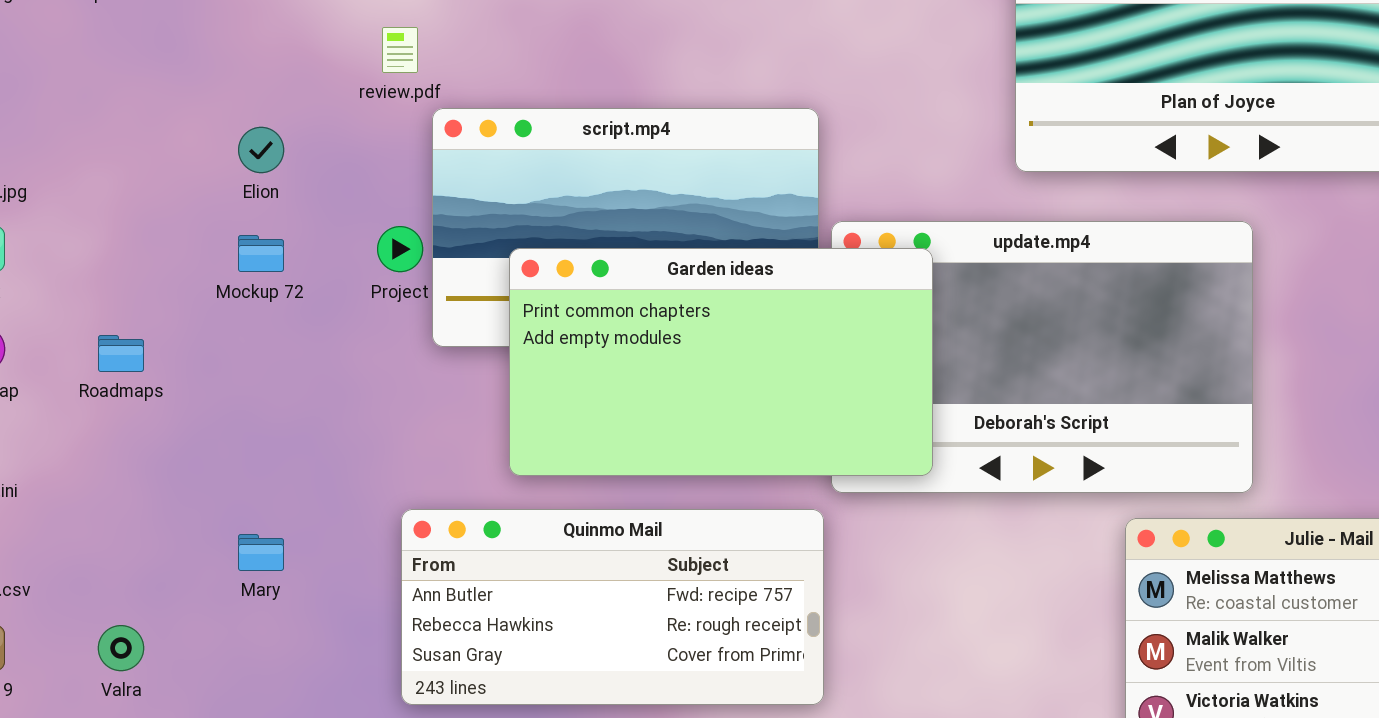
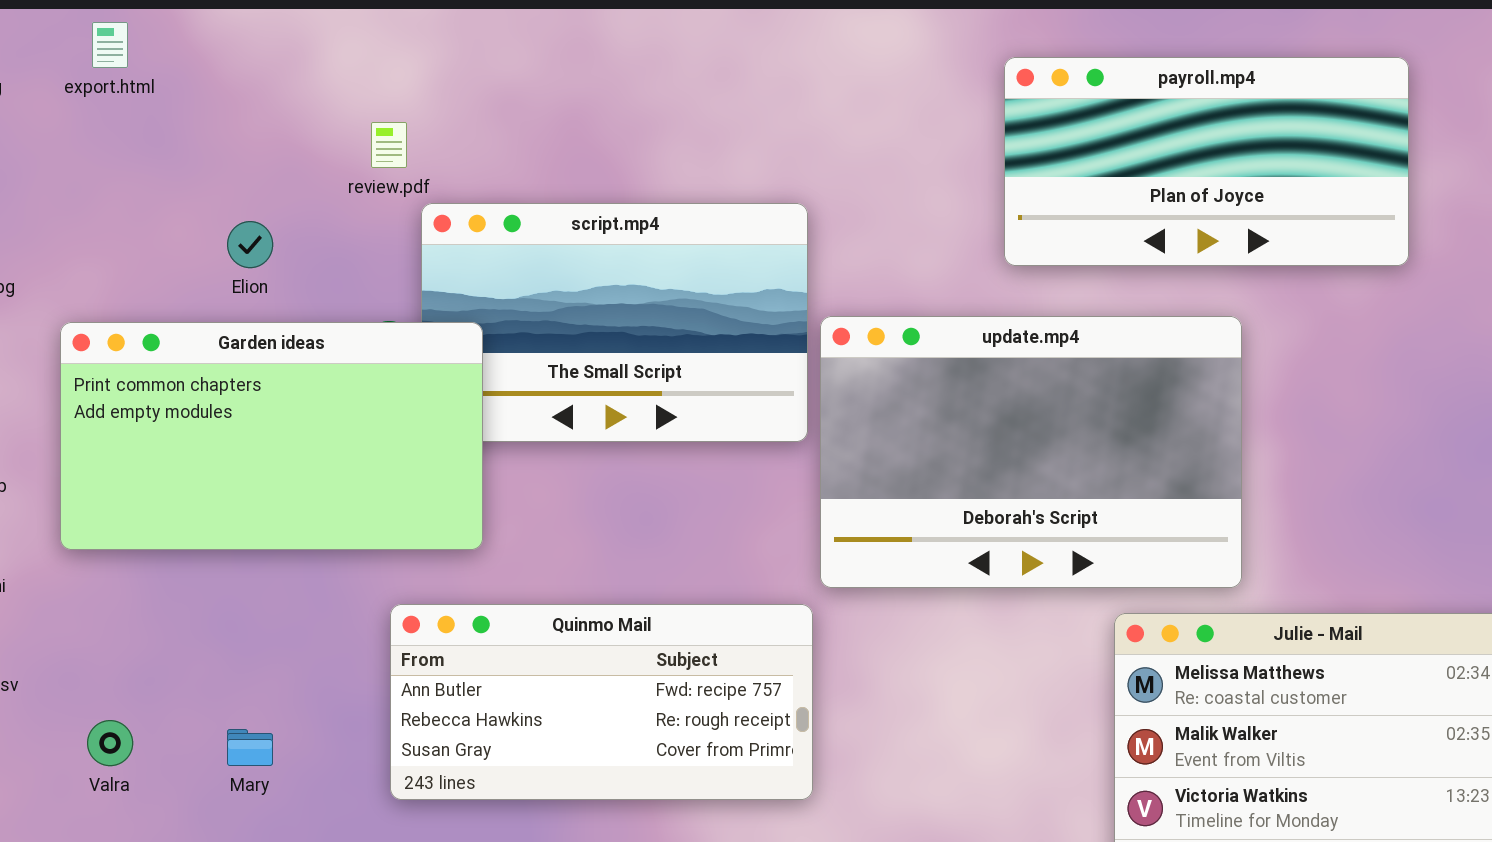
Garden ideas: [509,248,933,476] -> [60,322,483,550], moved
Mary: [238,534,284,571] -> [227,729,273,766], moved

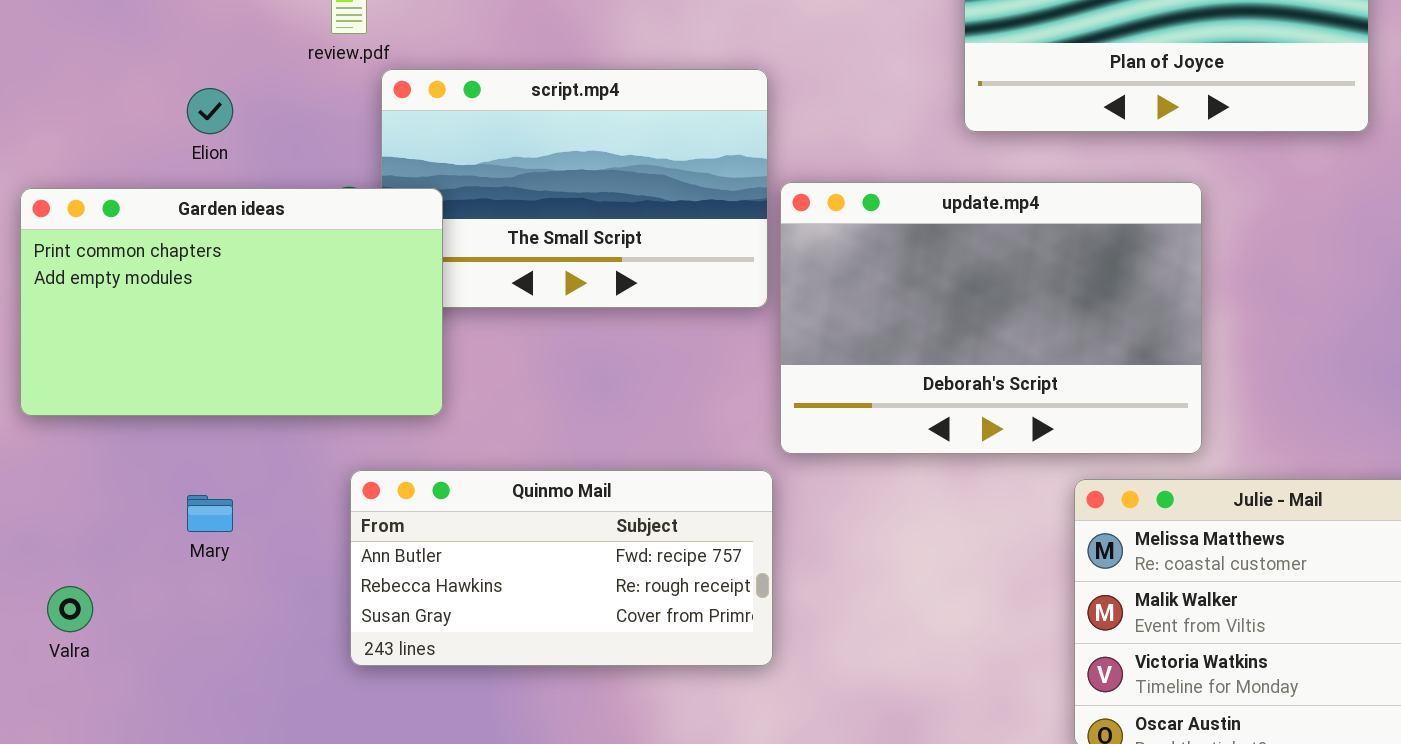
Mary: [227,729,273,766] -> [187,495,233,532], moved

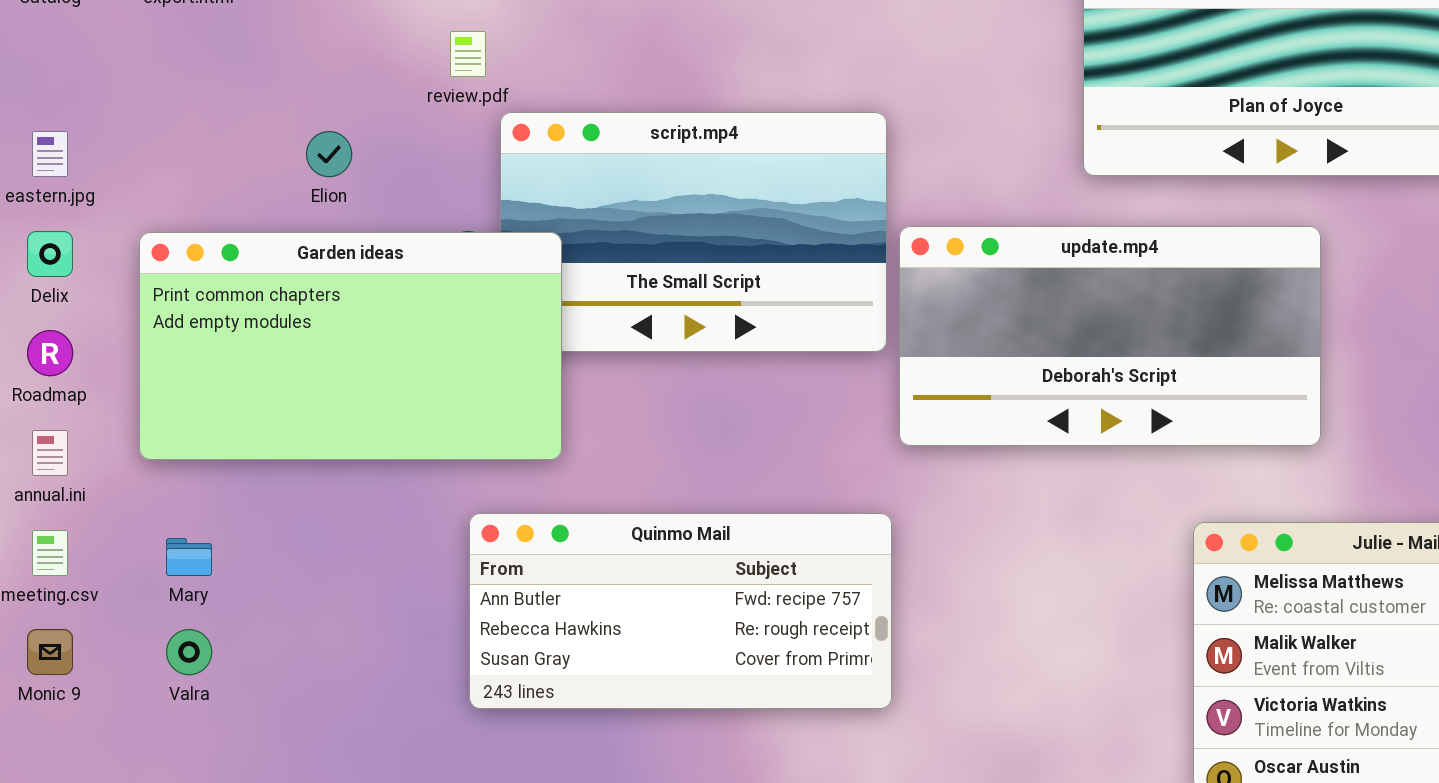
update.mp4: [780,182,1202,454] -> [899,226,1321,446], resized
Mary: [187,495,233,532] -> [166,538,212,576], moved

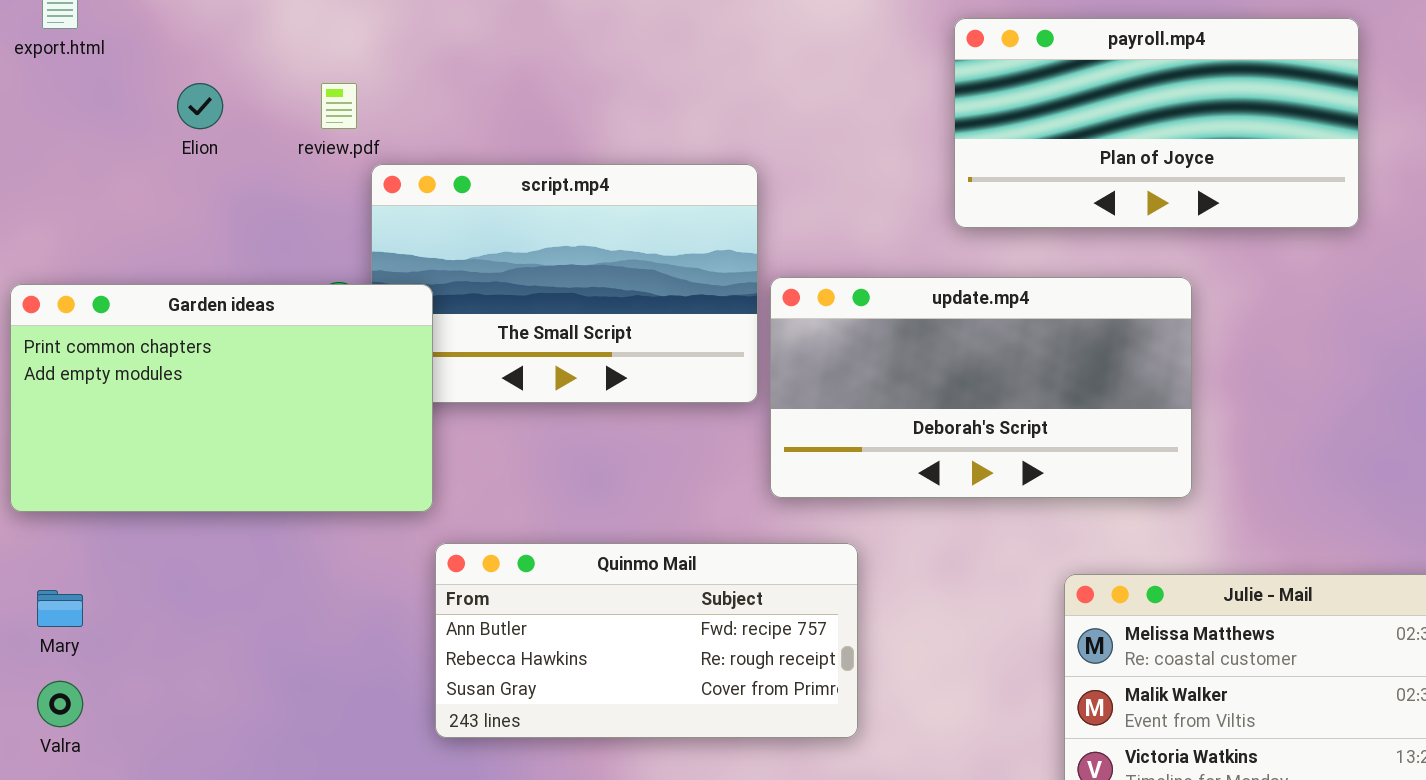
Elion: [306,131,352,177] -> [177,83,223,129], moved
Quinmo Mail: [469,513,892,709] -> [435,543,858,738], moved

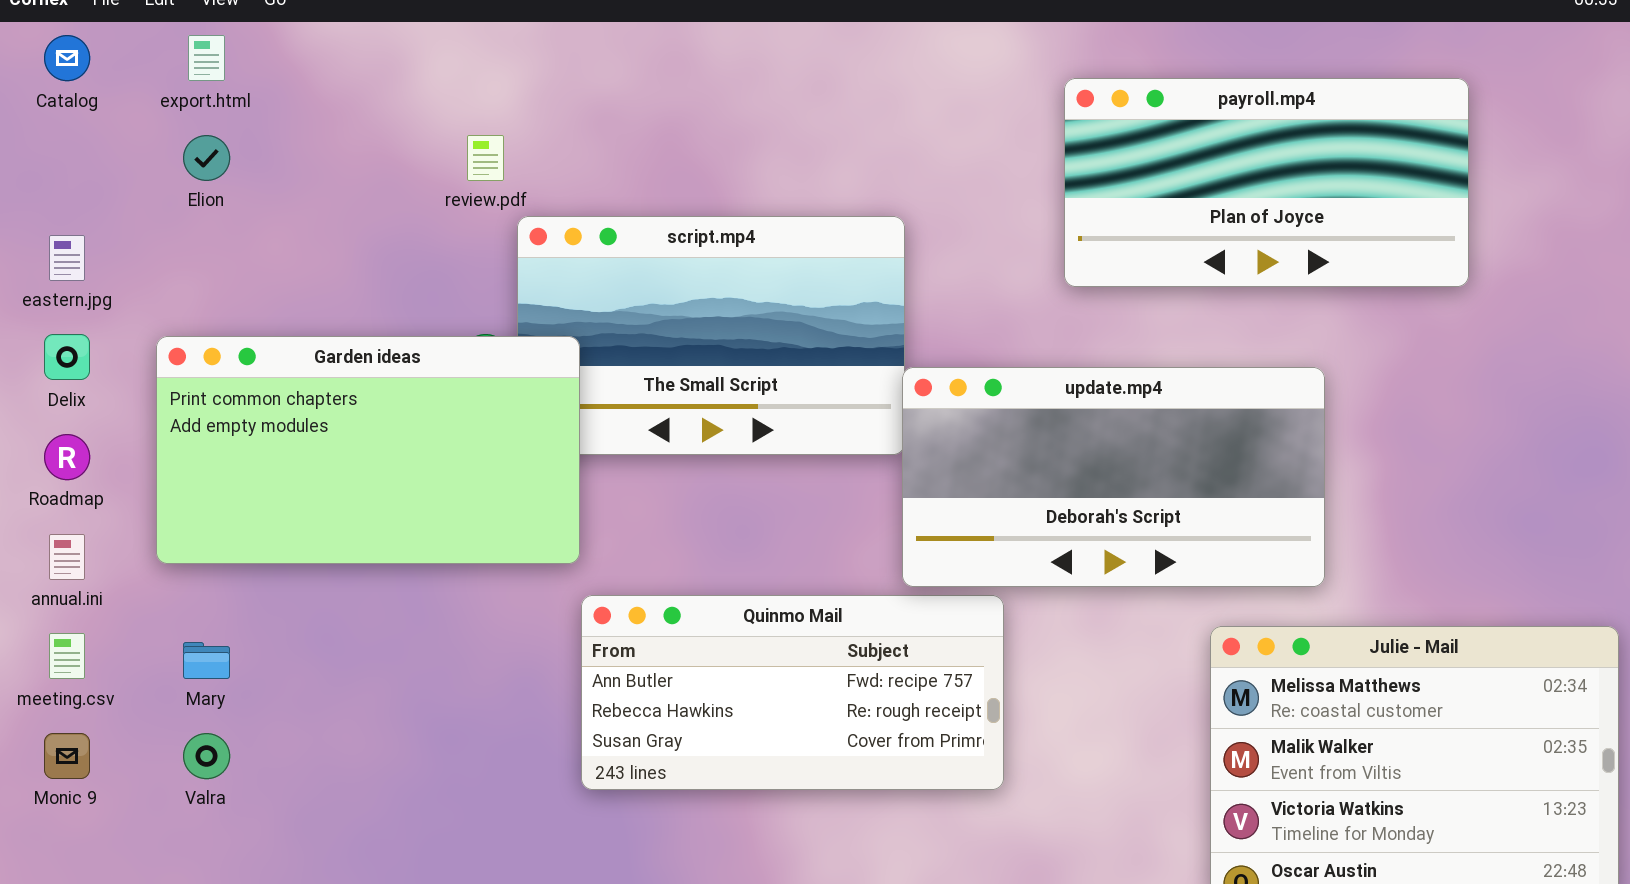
payroll.mp4: [954,18,1359,228] -> [1064,78,1469,287], moved
Elion: [177,83,223,129] -> [183,135,230,181], moved
update.mp4: [770,277,1192,498] -> [902,367,1325,587], moved

